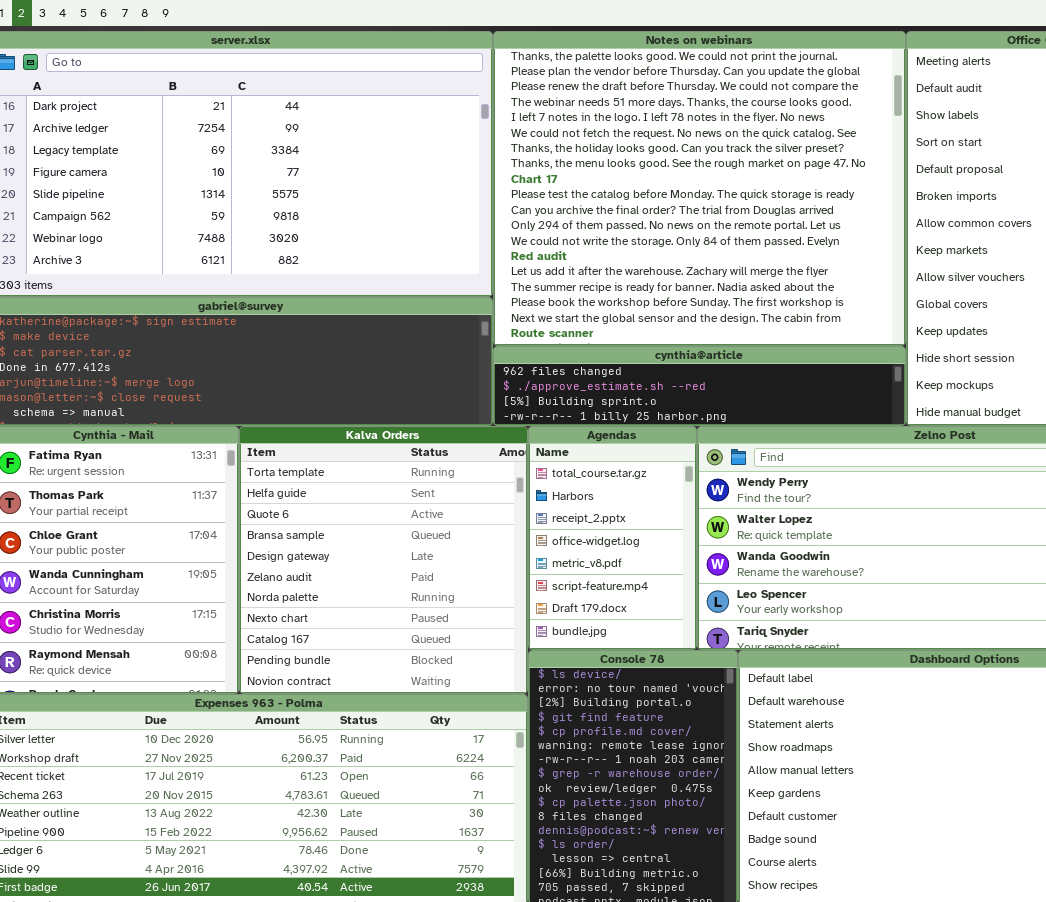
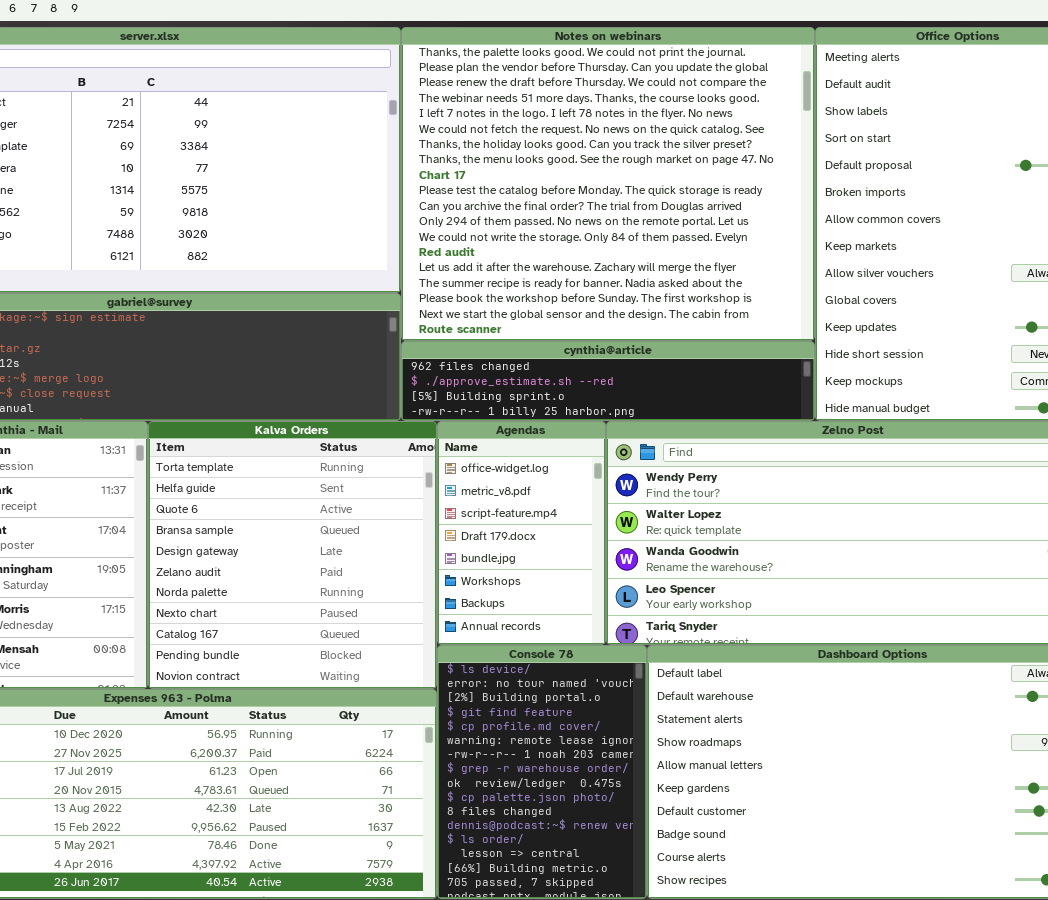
Agendas: [528,426,697,650] -> [437,421,606,645], scrolled down 3 rows

